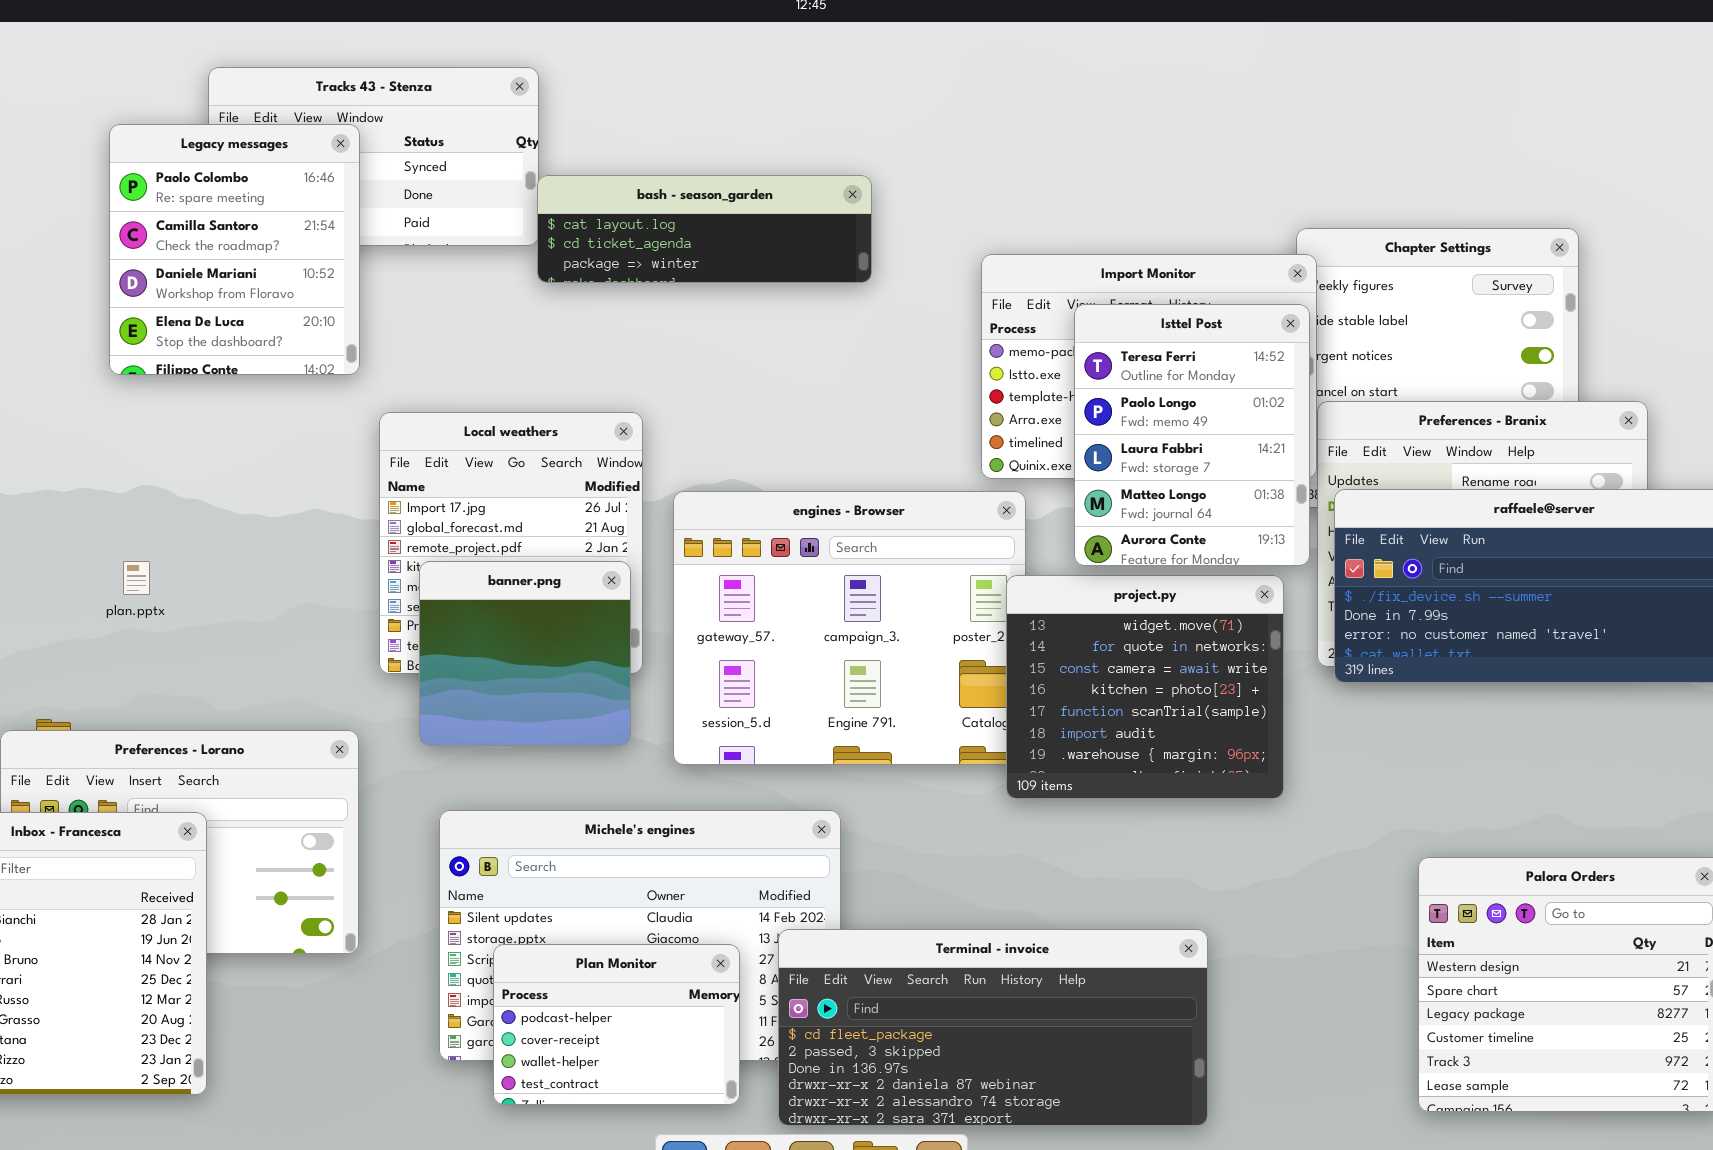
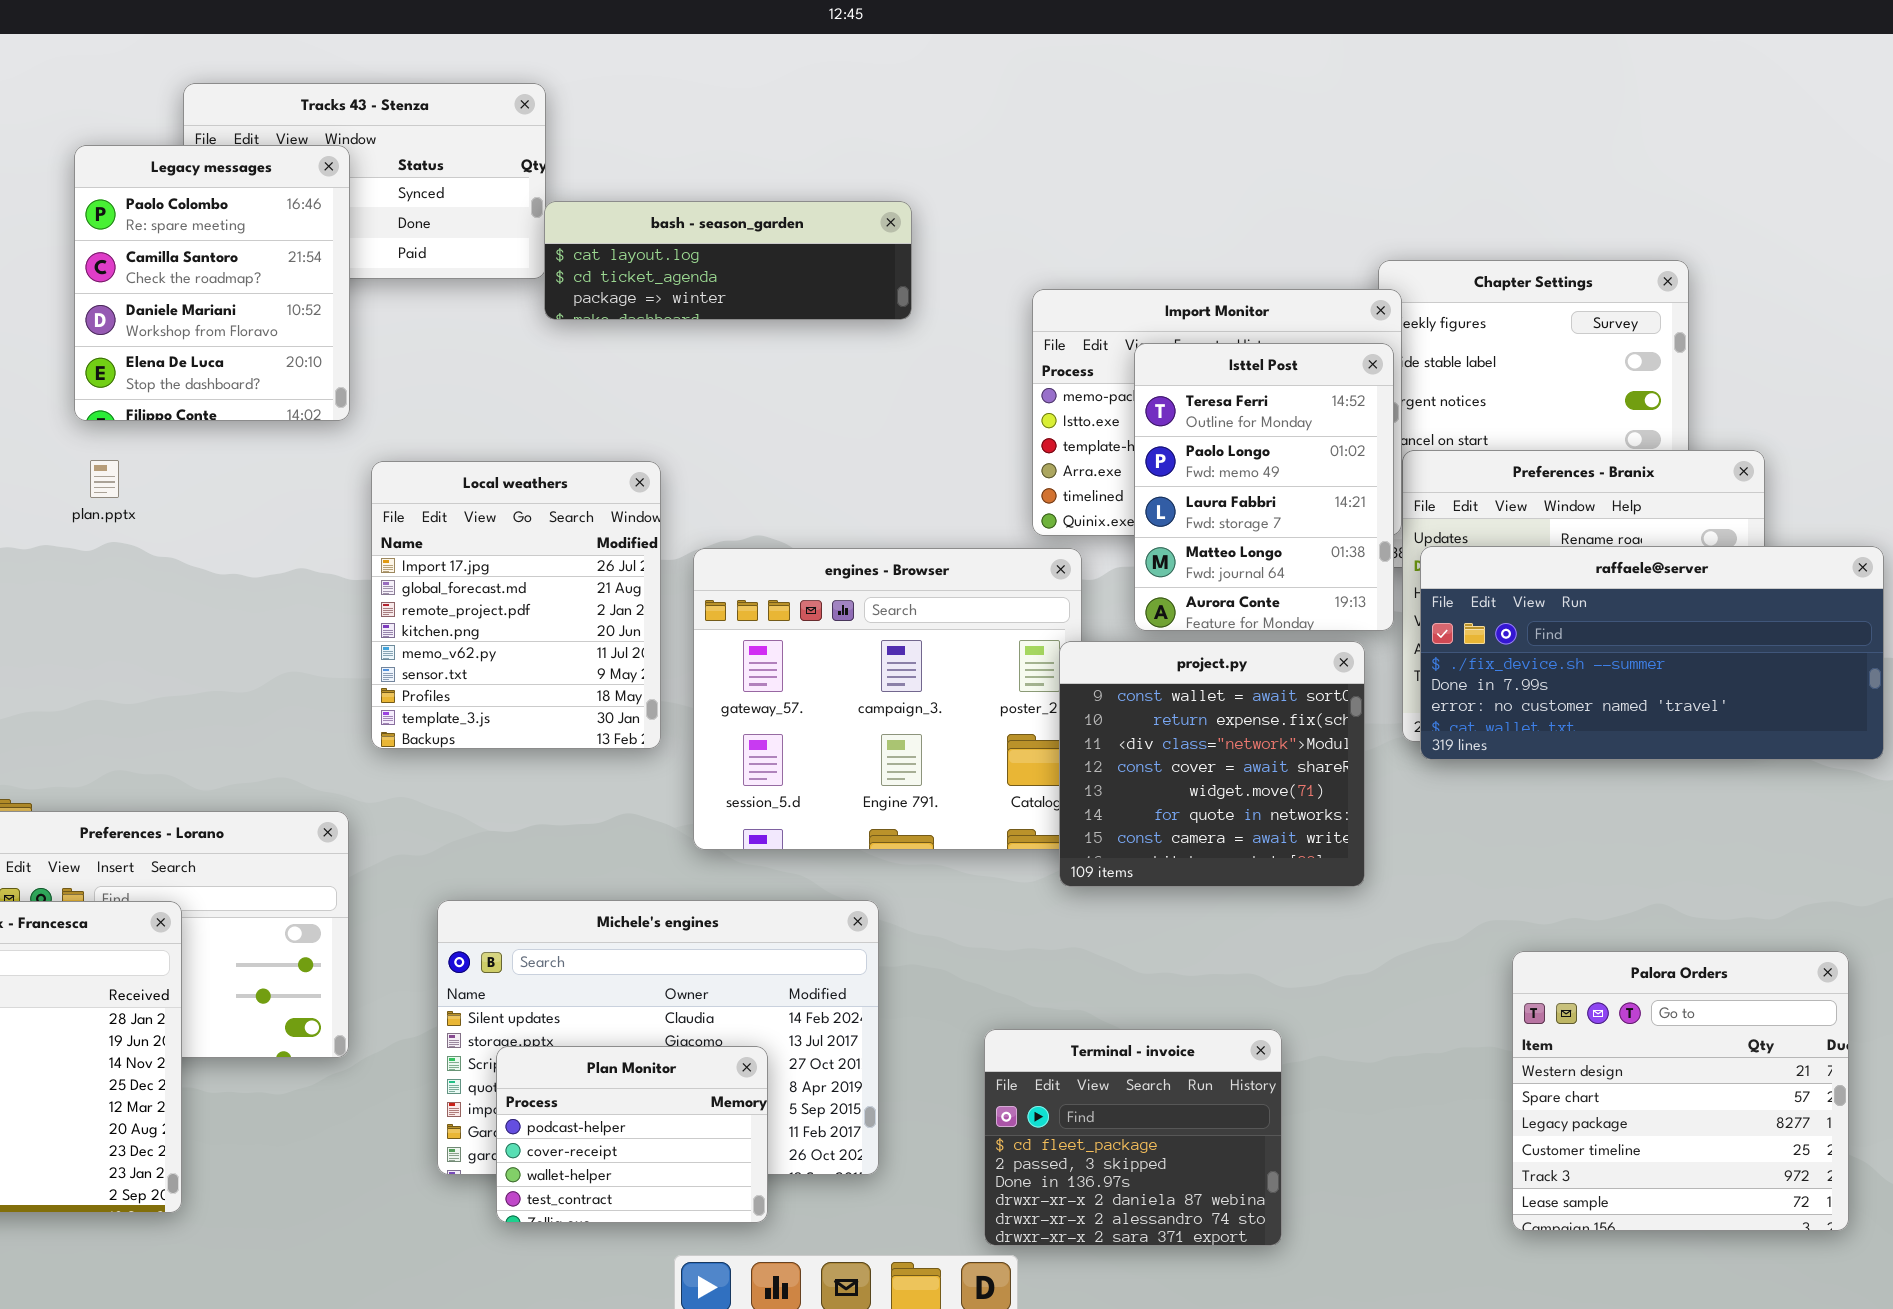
plan.pptx: [123,561,150,595] -> [90,460,119,498], moved
banner.png: [419,561,631,746] -> none, closed
project.py: [1006,575,1284,799] -> [1059,641,1365,887], scrolled up 4 rows
Terminal - invoice: [778,929,1208,1126] -> [984,1029,1282,1246], resized

